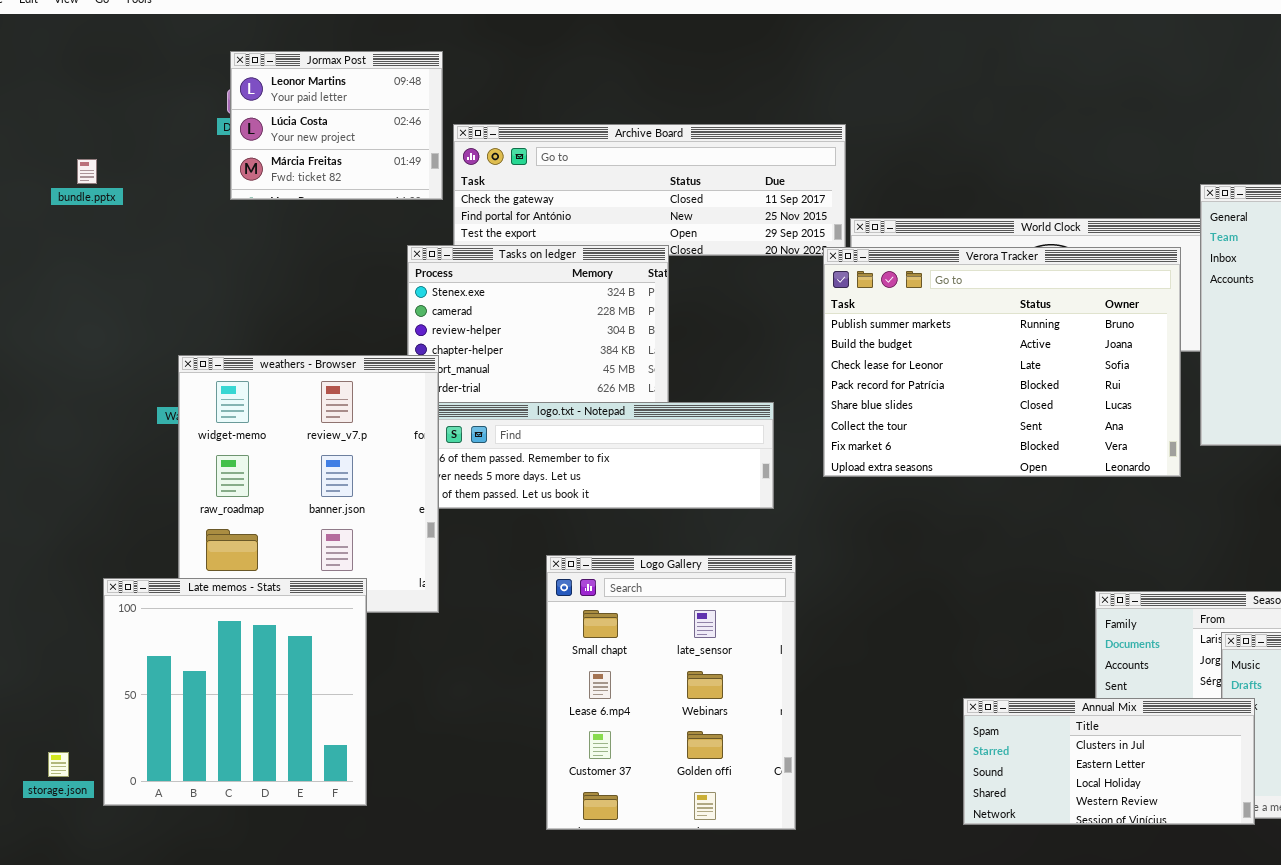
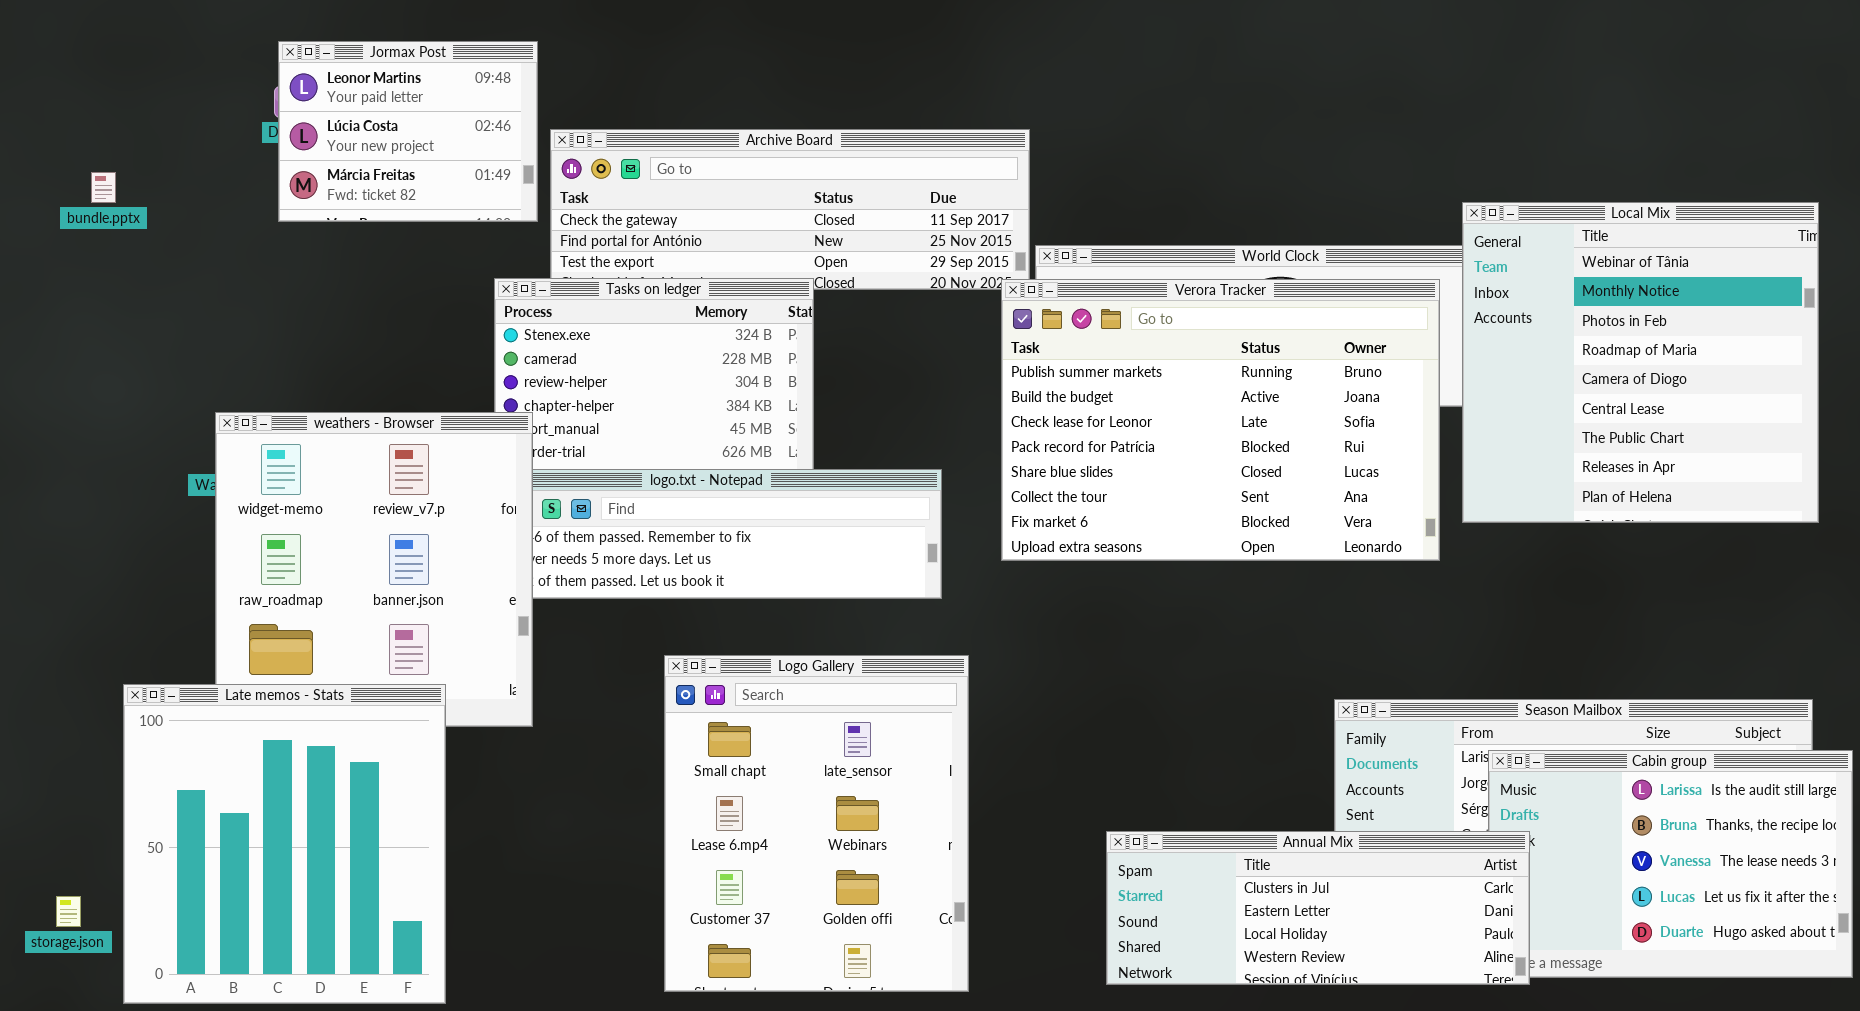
Late memos - Stats: [103,578,367,806] -> [123,684,446,1004], resized
Annual Mix: [963,698,1255,825] -> [1106,831,1530,985], resized

